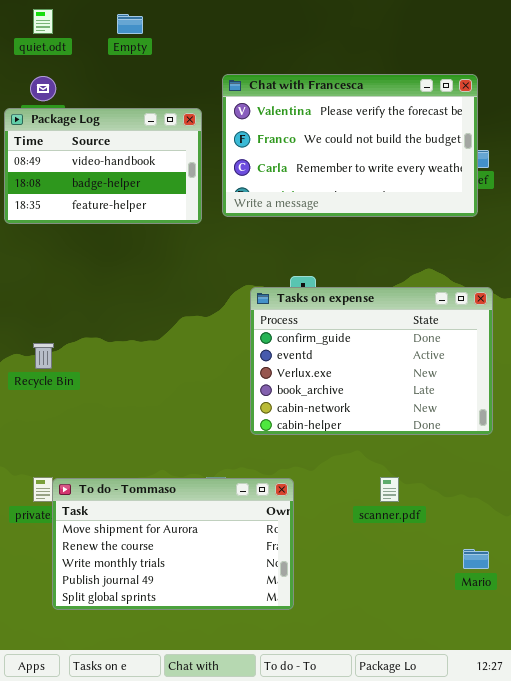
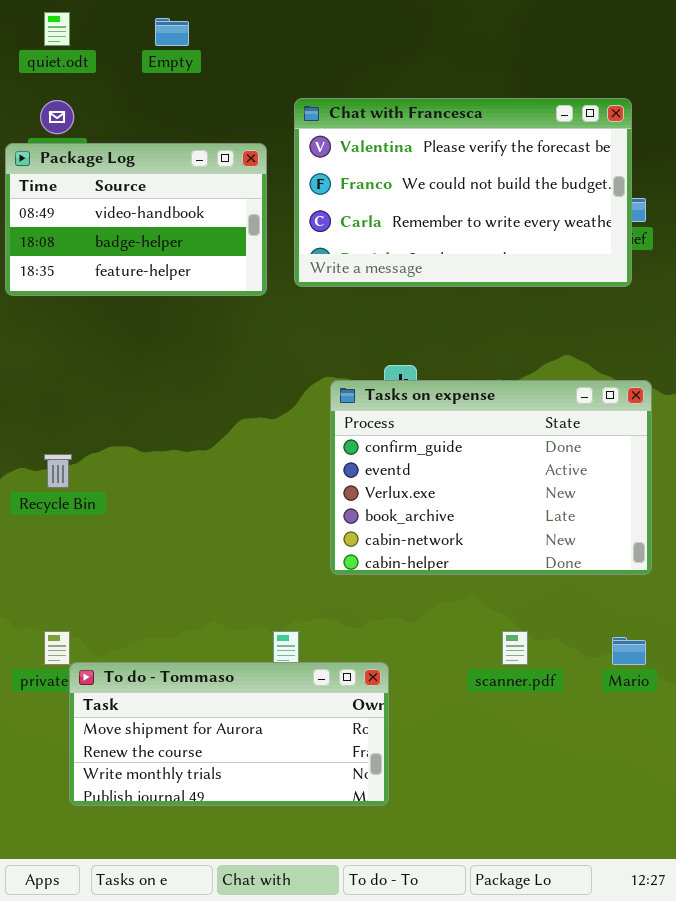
To do - Tommaso: [52,478,294,610] -> [69,662,389,806], resized
Mario: [463,549,489,569] -> [612,637,646,665], moved

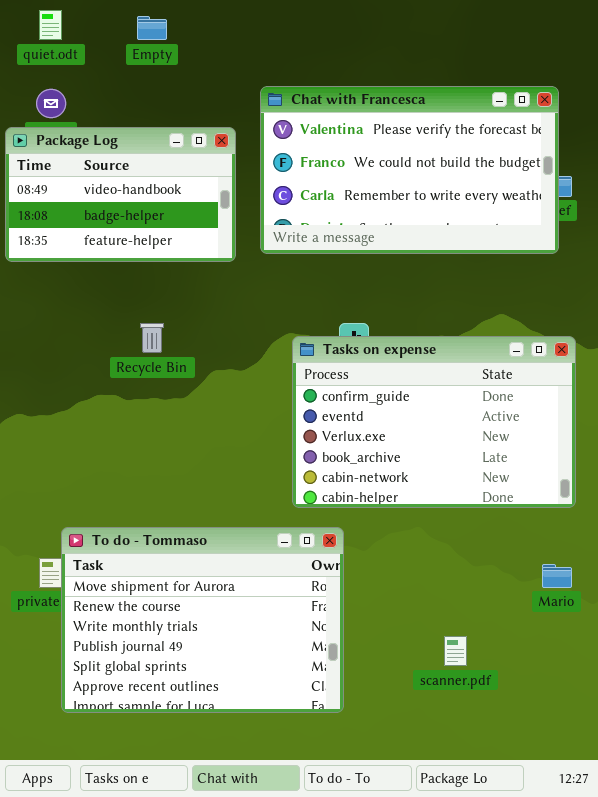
Recycle Bin: [44,454,72,488] -> [140,323,164,353], moved
scanner.pdf: [502,631,528,665] -> [444,636,467,666], moved
To do - Tommaso: [69,662,389,806] -> [61,527,344,713], resized

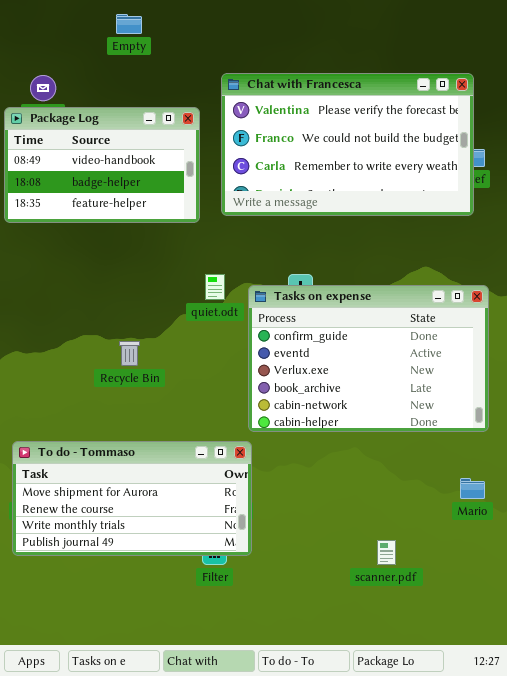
quiet.odt: [39,10,62,40] -> [205,274,225,300], moved
Recycle Bin: [140,323,164,353] -> [119,341,140,366], moved
To do - Tommaso: [61,527,344,713] -> [12,441,252,556], moved, resized

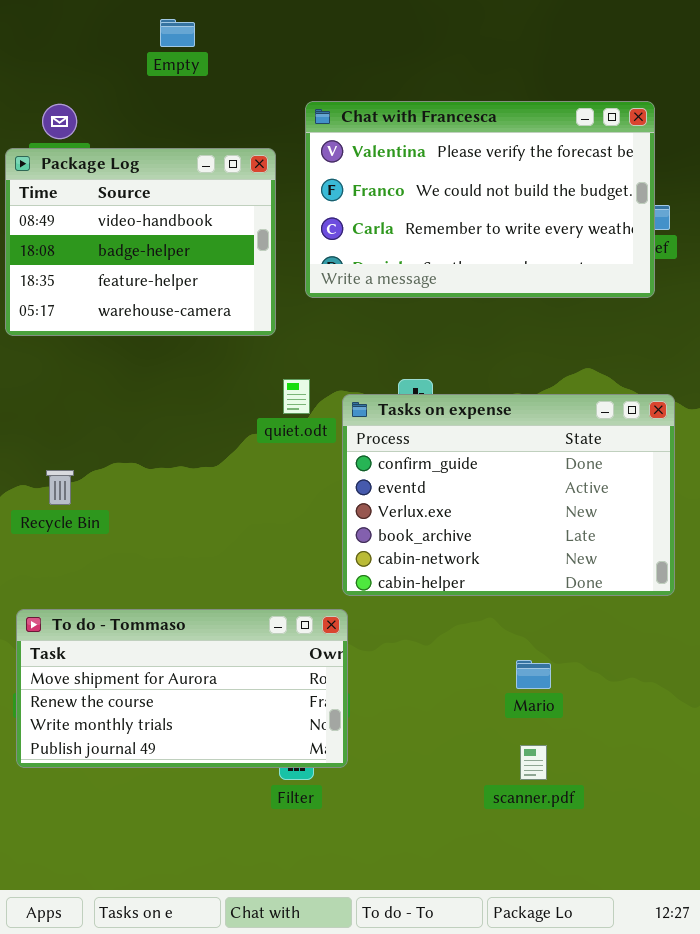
Package Log: [4,107,200,223] -> [5,148,276,336], resized
Recycle Bin: [119,341,140,366] -> [46,470,74,505], moved
Mario: [460,478,485,499] -> [516,660,551,689], moved

